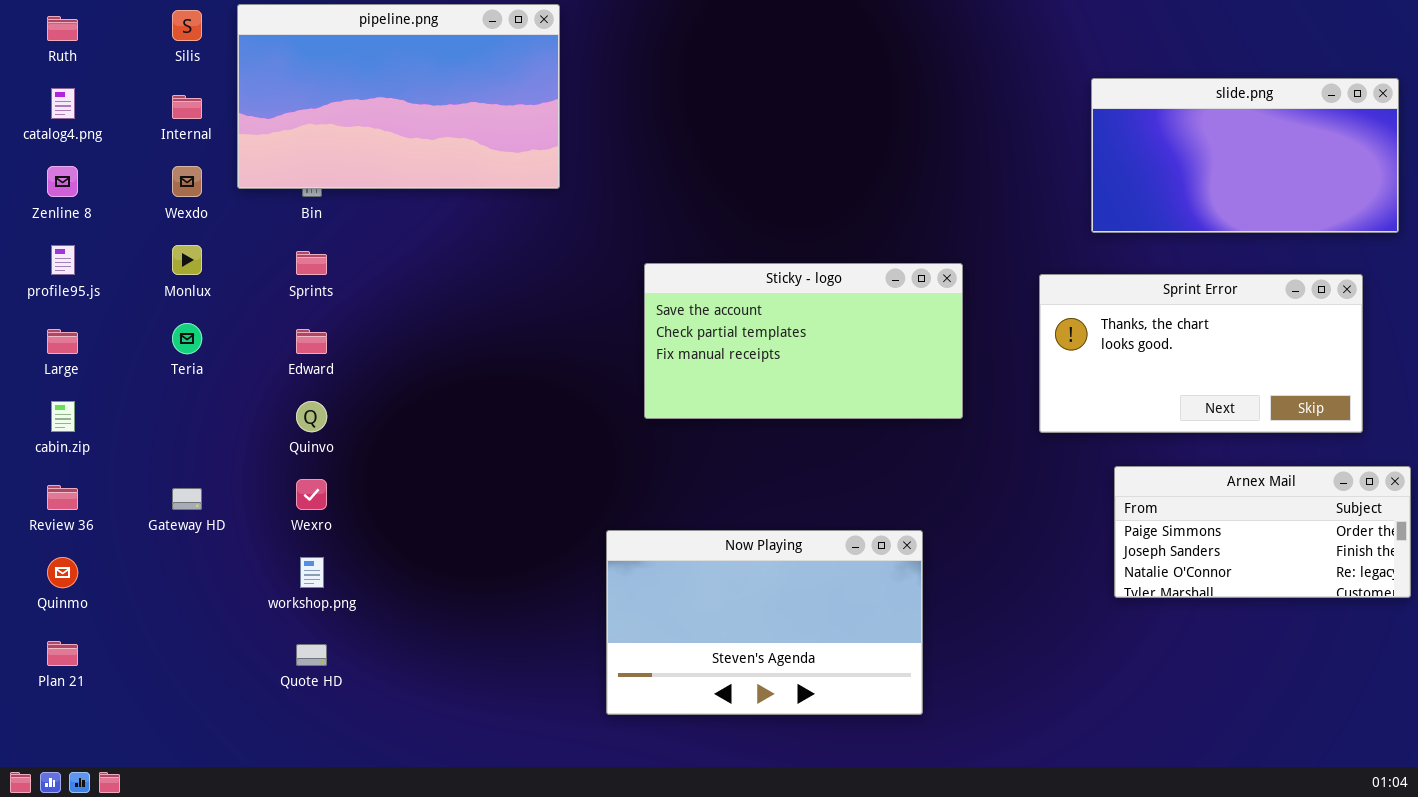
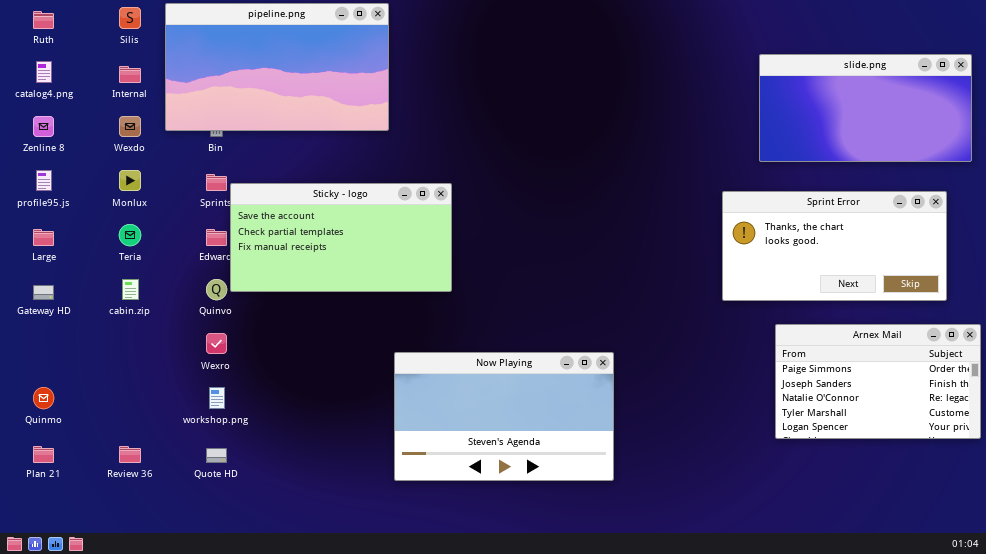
Sticky - logo: [644,263,963,419] -> [230,183,452,292], moved
cabin.zip: [51,401,75,432] -> [122,279,139,300], moved
Arnex Mail: [1114,466,1411,598] -> [775,324,981,439], resized
Review 36: [47,485,78,510] -> [119,446,141,463], moved
Gateway HD: [172,488,202,510] -> [33,285,54,300], moved
Now Playing: [606,530,923,715] -> [394,352,614,481], moved

